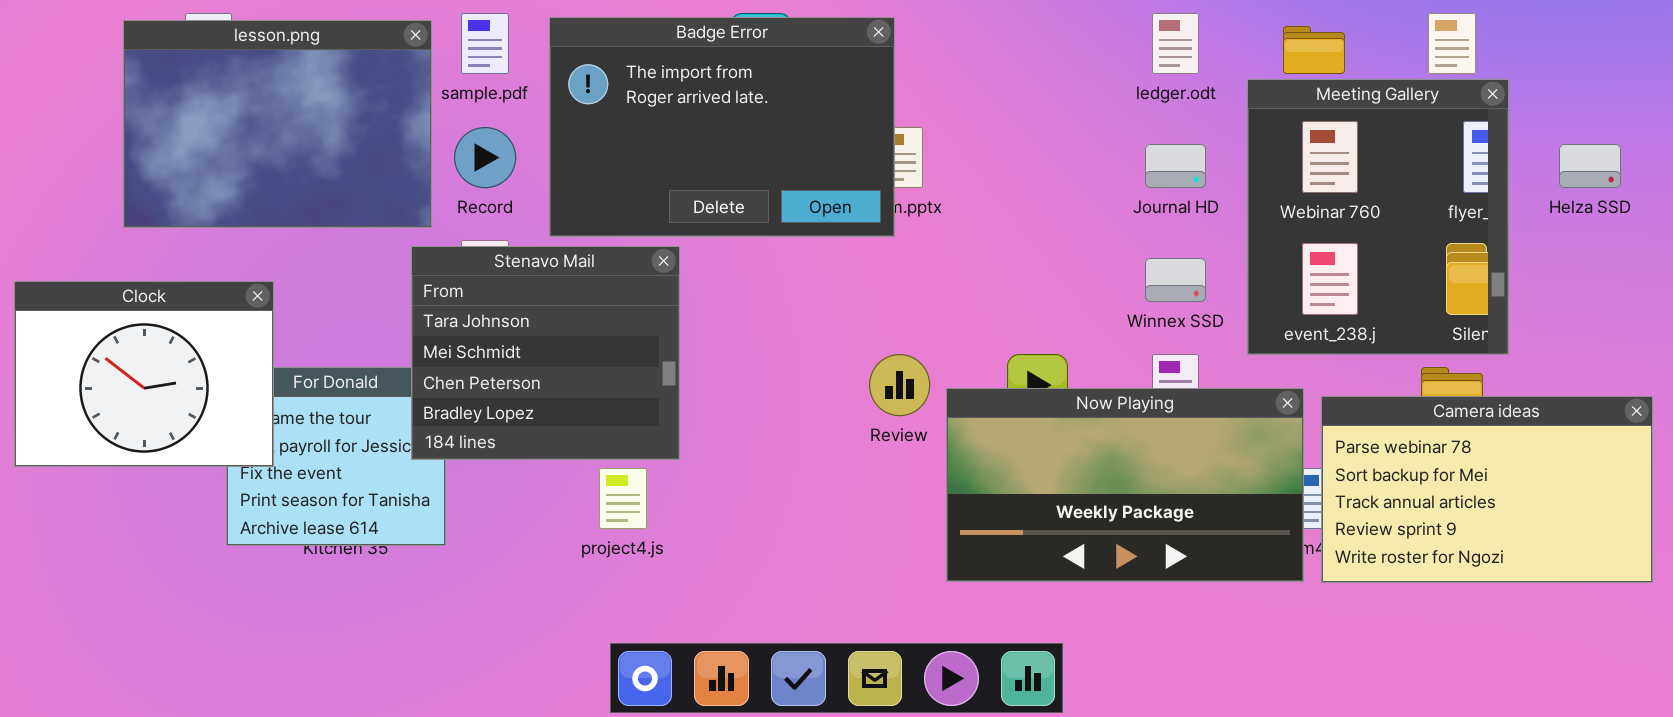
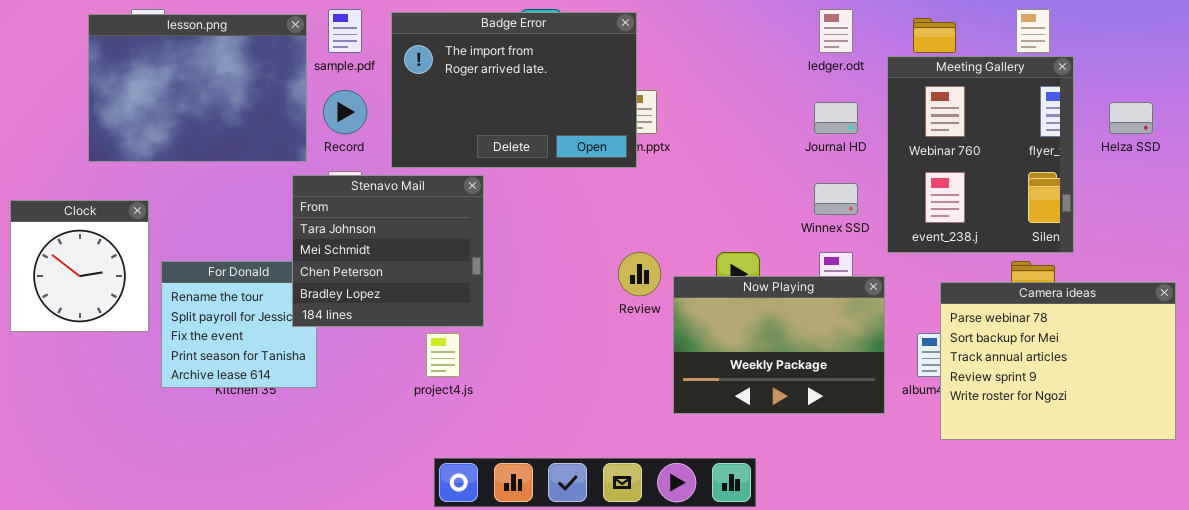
Clock: [14,281,274,467] -> [10,200,149,332], resized
Now Playing: [946,388,1304,582] -> [673,276,885,414], resized
Camera ideas: [1321,396,1653,583] -> [940,282,1176,440], resized

